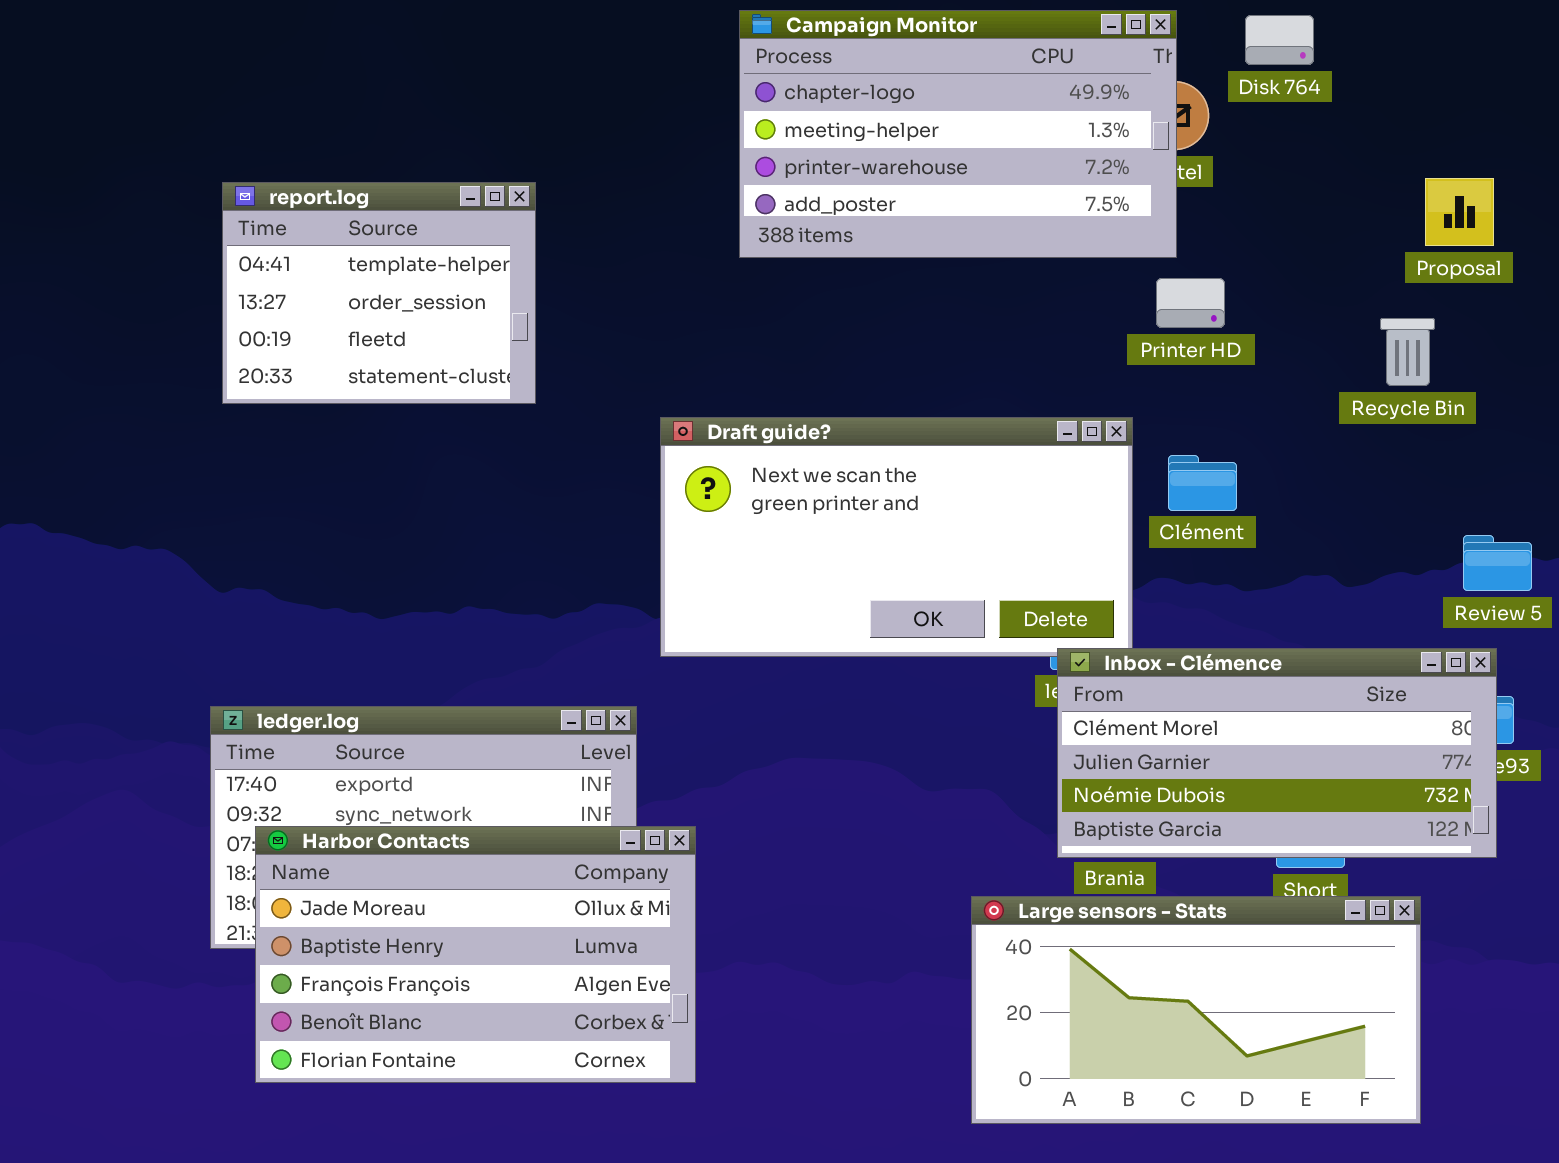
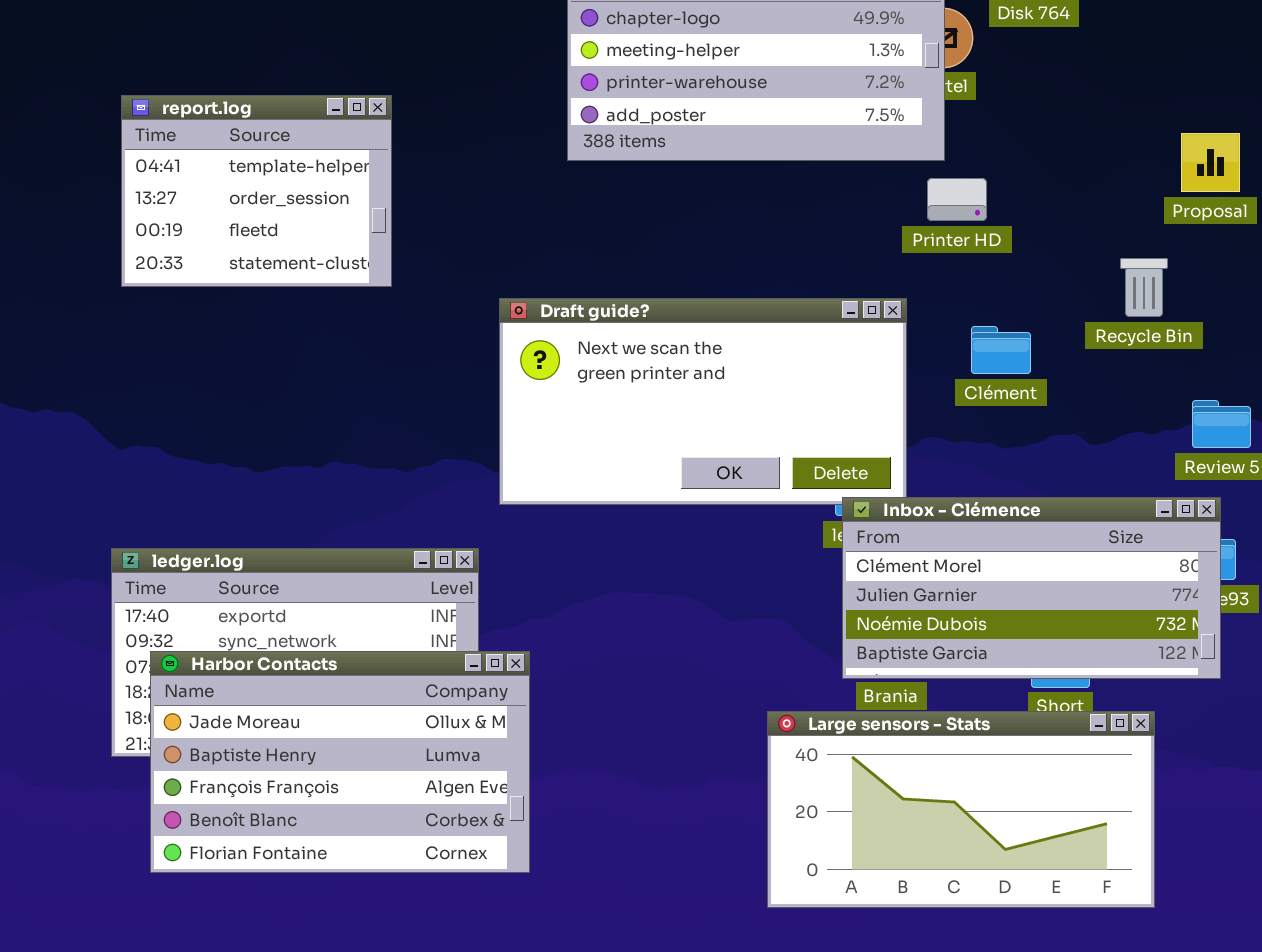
Proposal: [1425,178,1494,246] -> [1181,133,1240,192], moved
Recycle Bin: [1380,318,1435,386] -> [1120,258,1168,317], moved
Clément: [1168,455,1237,511] -> [971,326,1031,374], moved

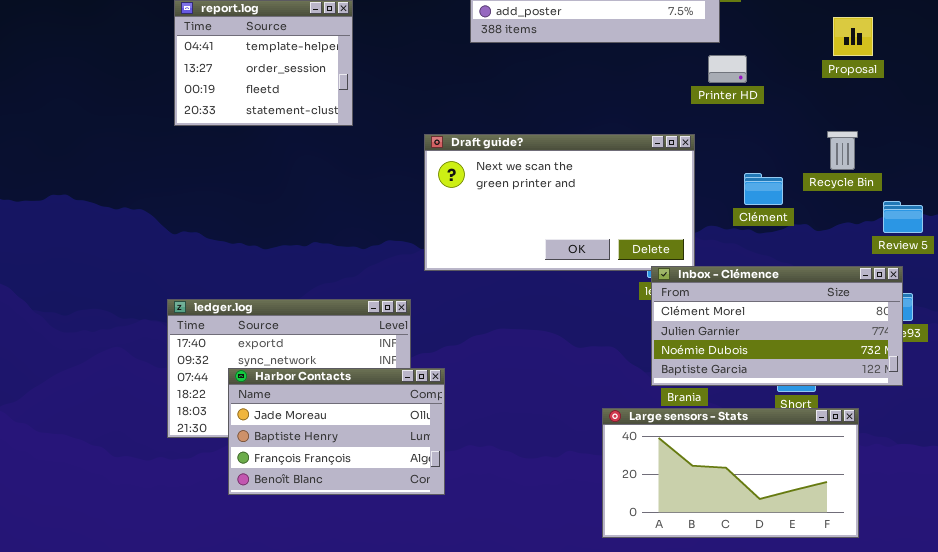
Proposal: [1181,133,1240,192] -> [833,17,873,56], moved
Recycle Bin: [1120,258,1168,317] -> [827,131,858,170], moved
Clément: [971,326,1031,374] -> [744,173,783,205], moved
Harbor Contacts: [150,651,530,873] -> [228,368,445,495], resized

